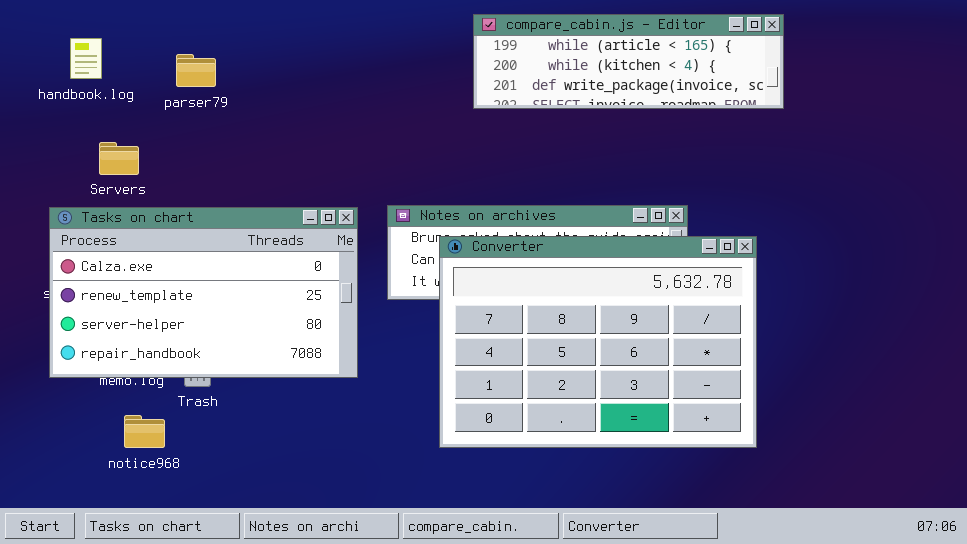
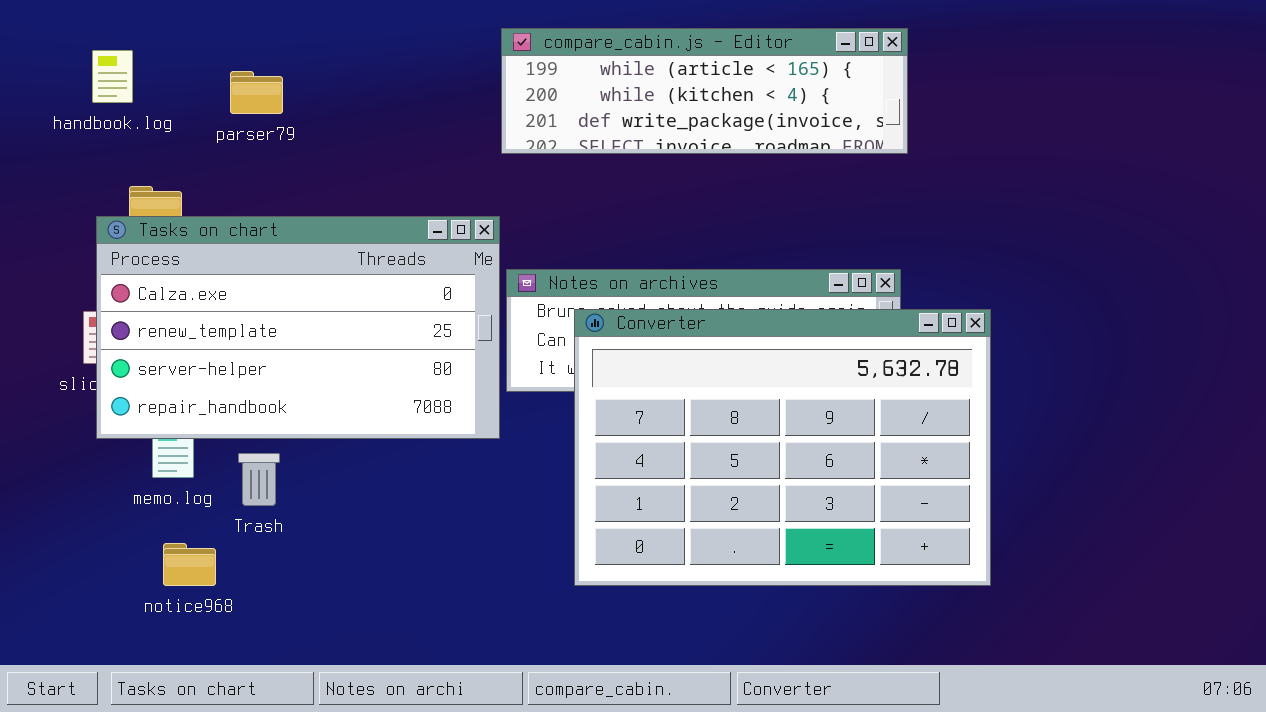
compare_cabin.js - Editor: [473,14,784,109] -> [501,28,908,154], moved
Tasks on chart: [49,207,358,378] -> [96,216,500,439], moved

